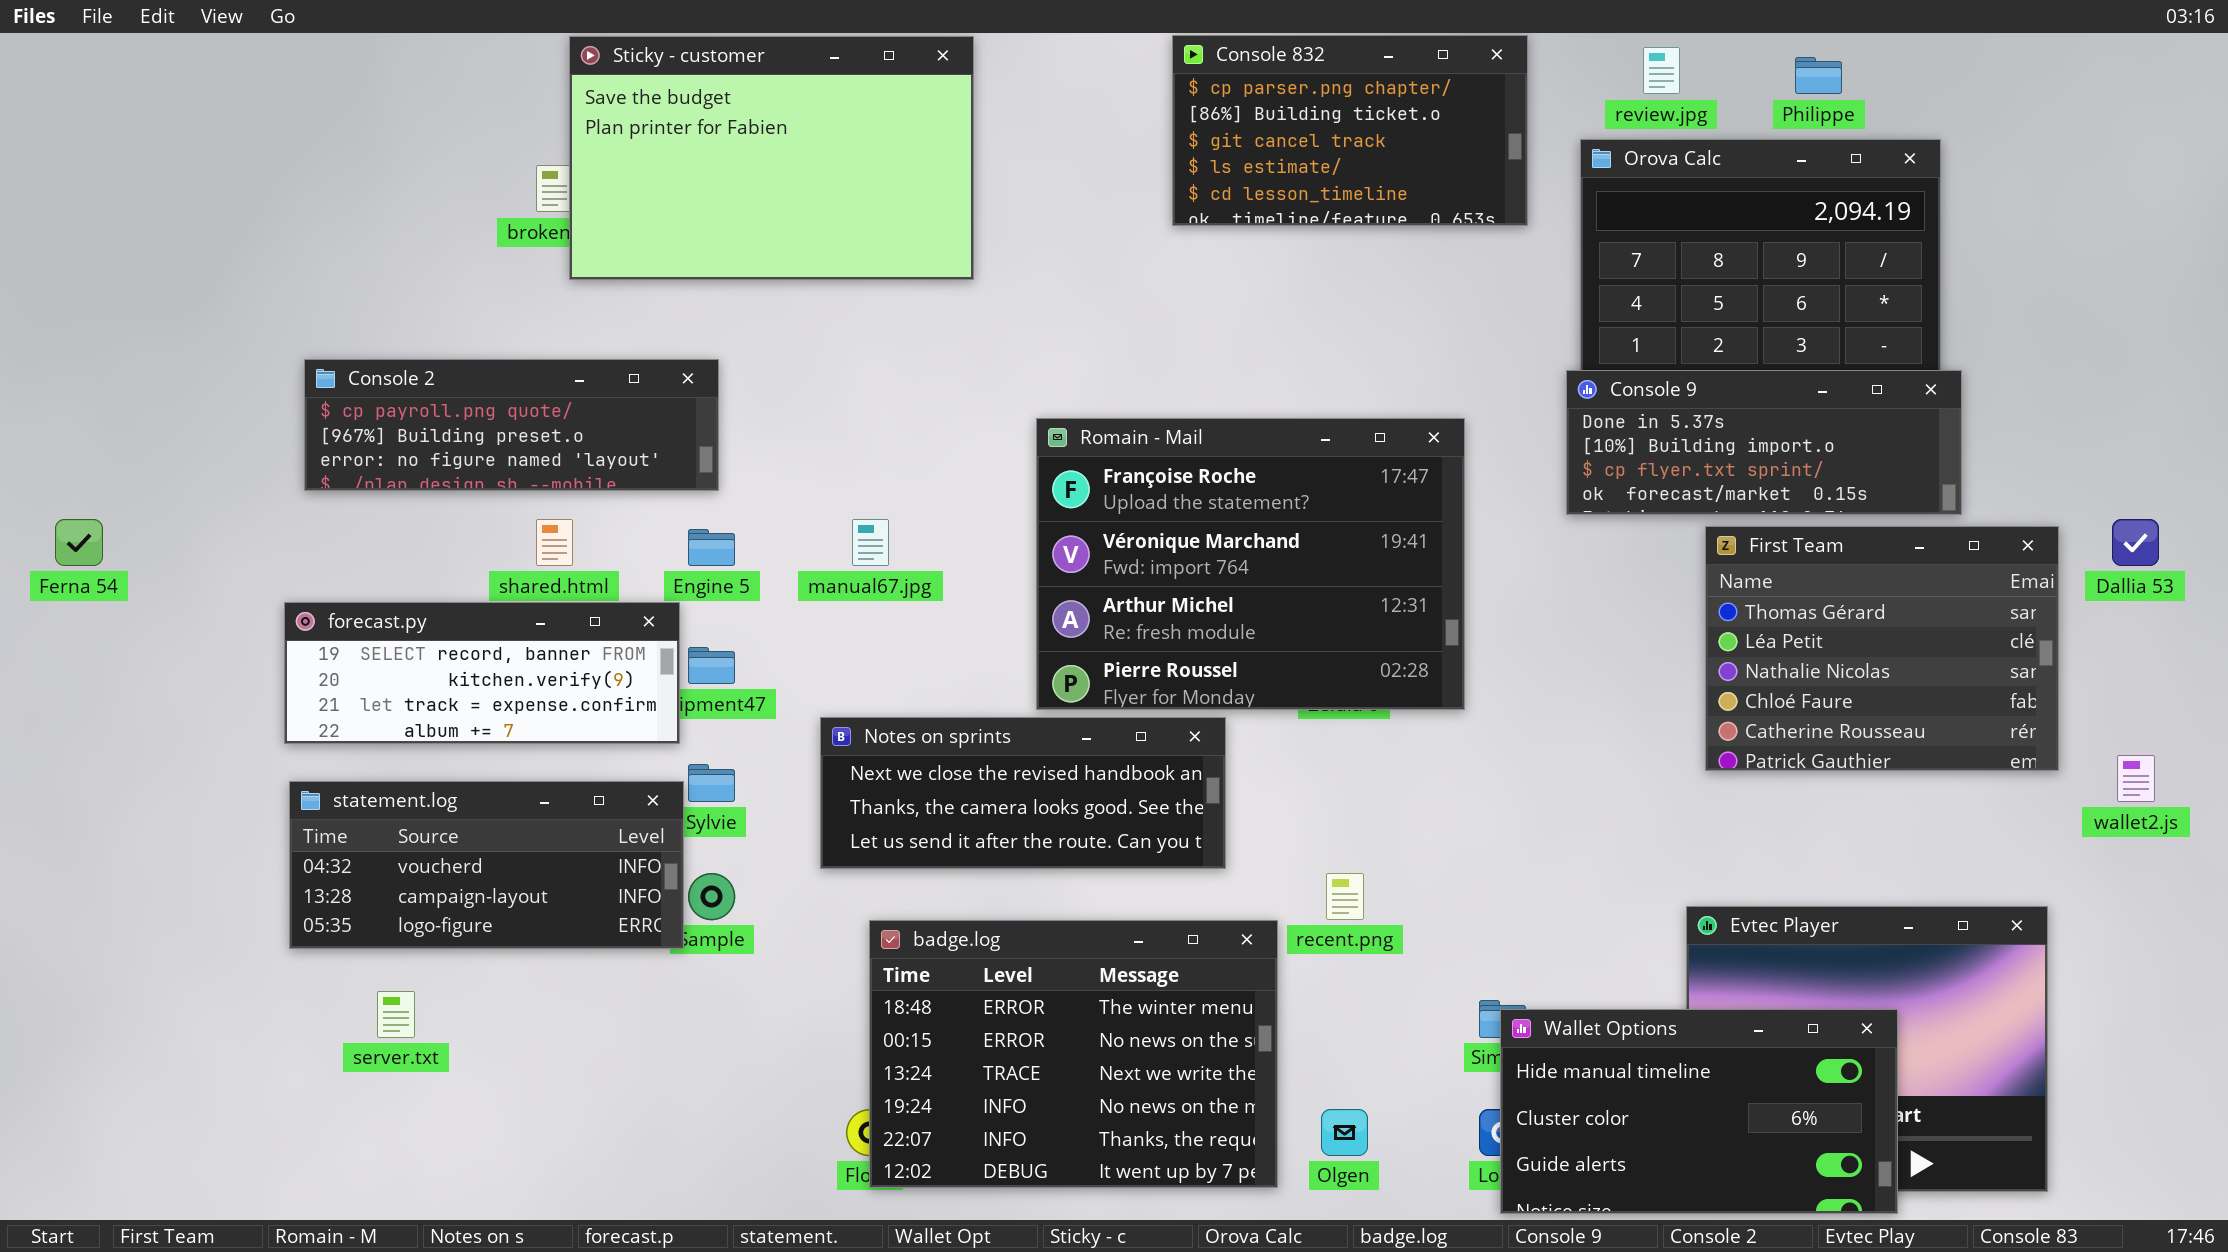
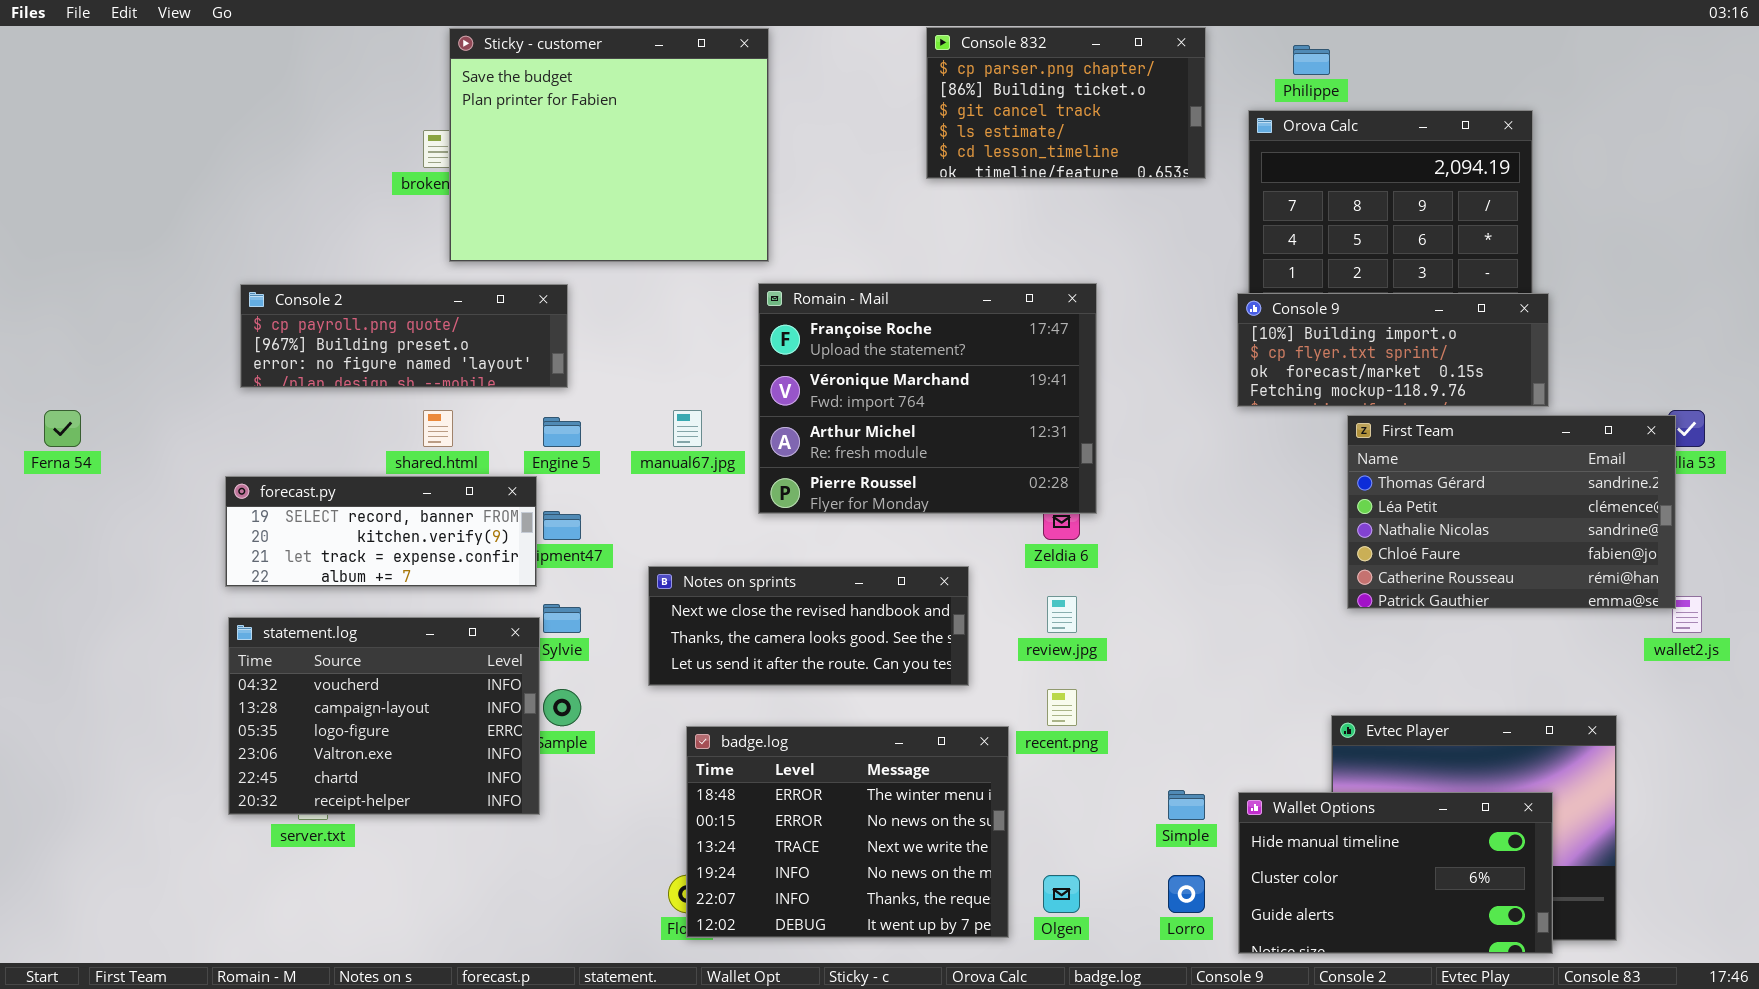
Sticky - customer: [569,36,974,280] -> [449,28,769,262], resized
review.jpg: [1643,47,1680,94] -> [1047,596,1077,633], moved
Philippe: [1795,57,1842,94] -> [1293,45,1330,75], moved
Console 9: [1566,370,1962,515] -> [1237,293,1549,407], scrolled down 1 row
Romain - Mail: [1036,418,1465,710] -> [758,283,1097,514], moved
First Team: [1705,526,2059,771] -> [1347,415,1676,609], resized
statement.log: [289,781,684,949] -> [228,617,540,815], resized
Wallet Options: [1500,1009,1898,1214] -> [1238,792,1553,954], moved

